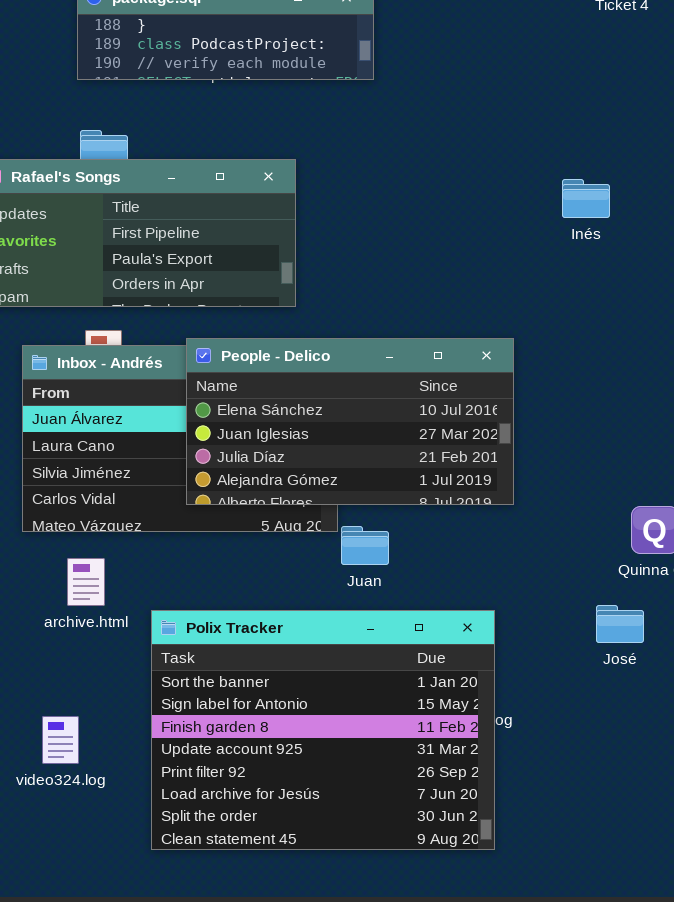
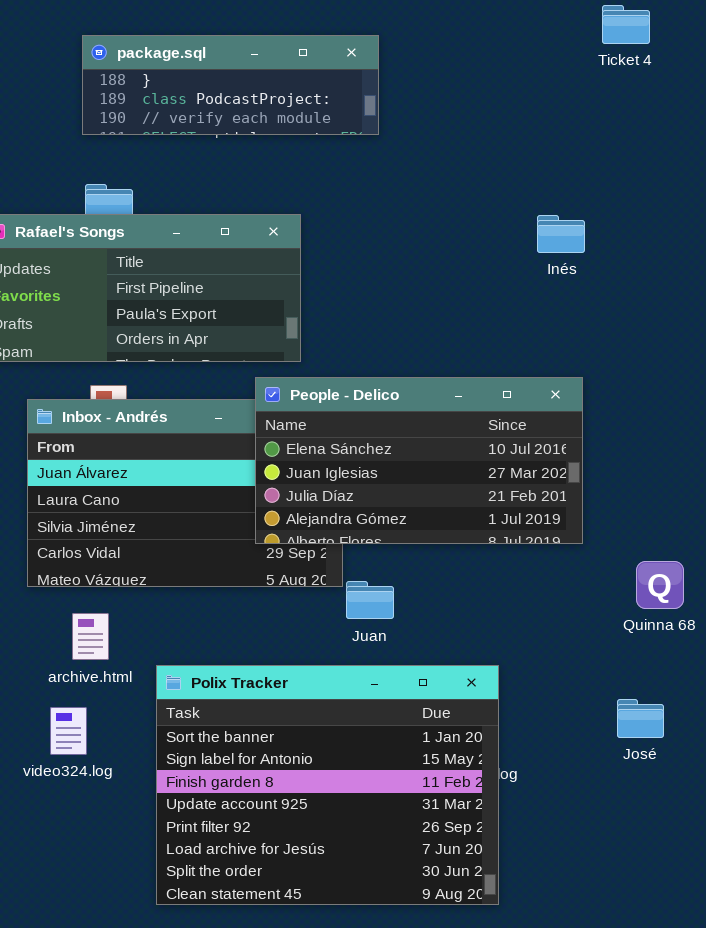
Inés: [562,179,610,218] -> [537,215,585,253], moved
People - Delico: [186,338,514,505] -> [255,377,583,544], moved
José: [596,605,644,643] -> [617,699,664,738], moved
video324.log: [42,716,79,764] -> [50,707,87,755], moved

